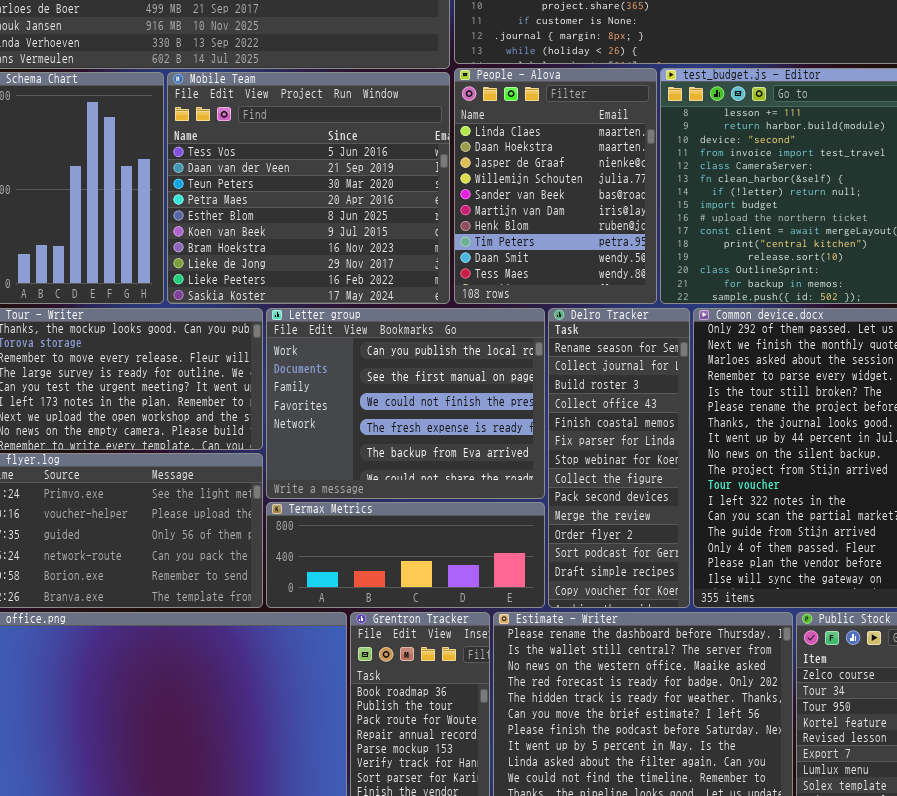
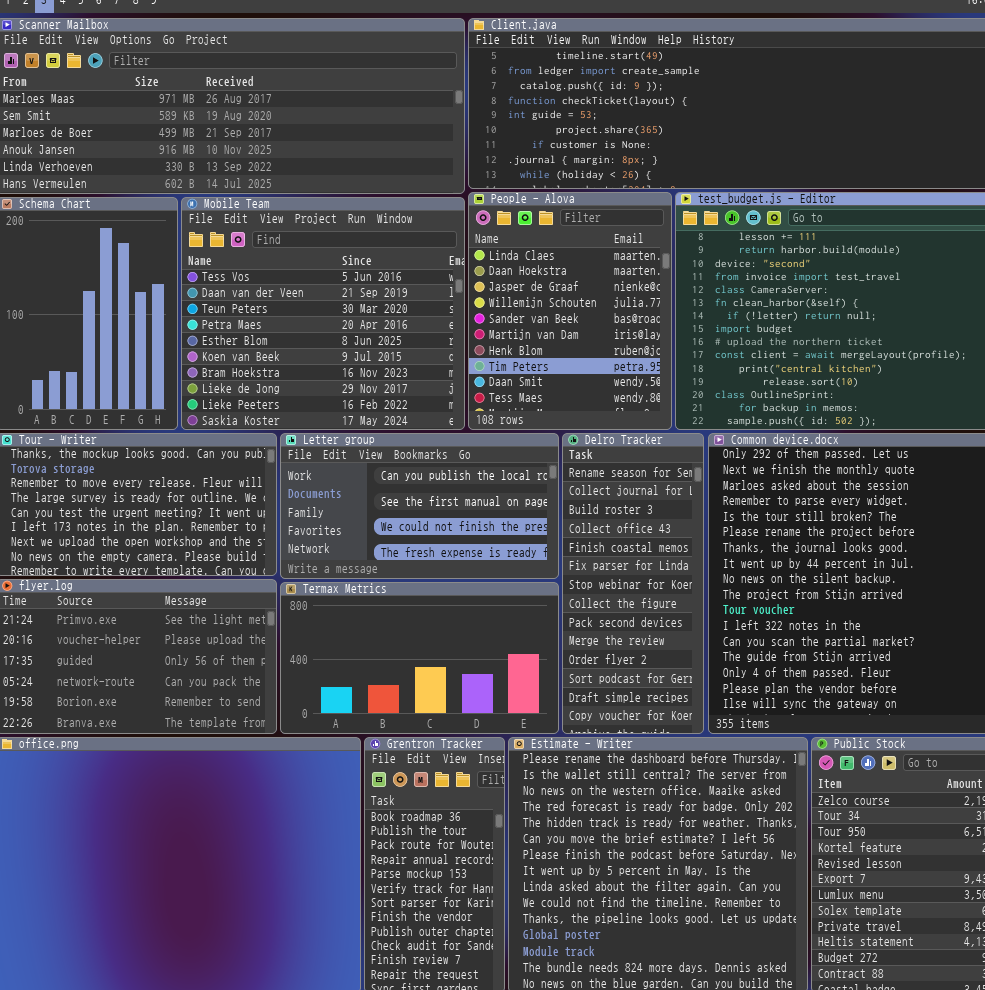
Letter group: [266,308,545,499] -> [280,433,559,579], resized
Termax Metrics: [266,502,545,608] -> [280,582,559,734], resized

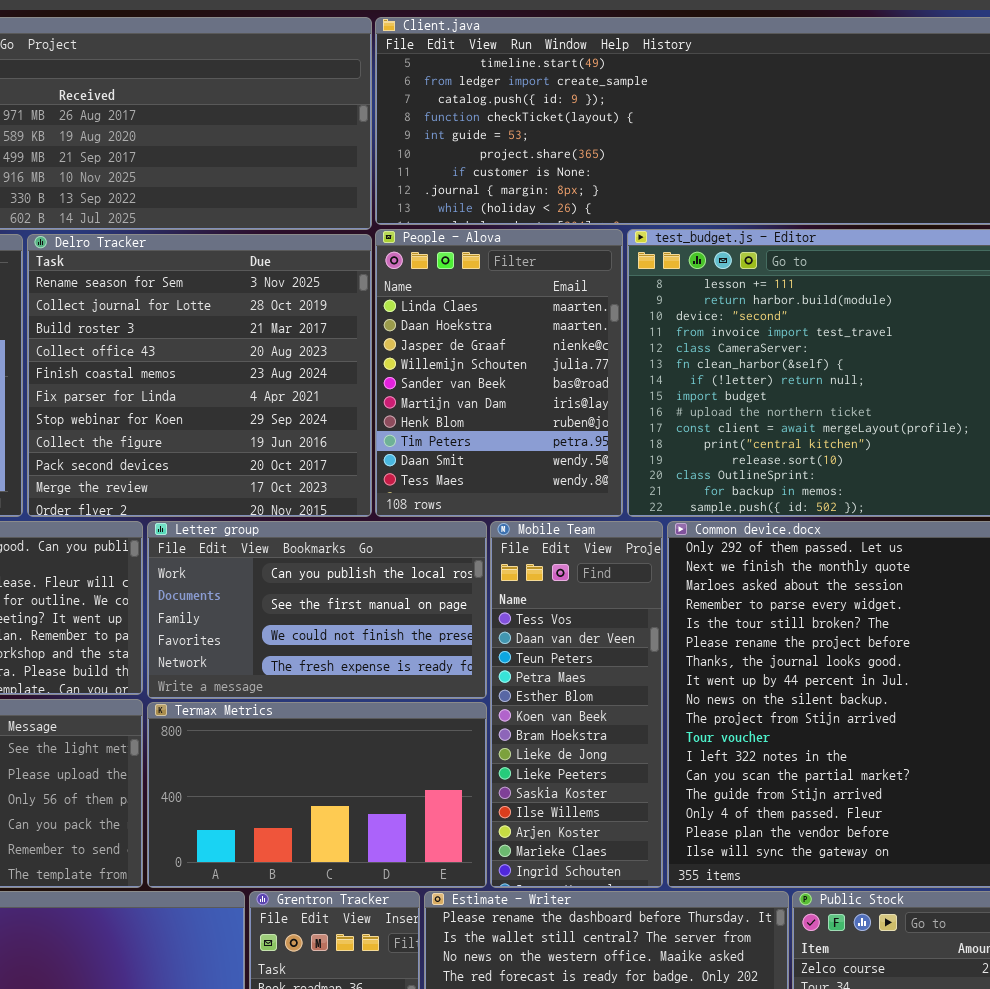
Mobile Team: [181,197,465,430] -> [490,521,663,888], moved, resized
Delro Tracker: [562,433,704,734] -> [27,234,372,517], moved, resized

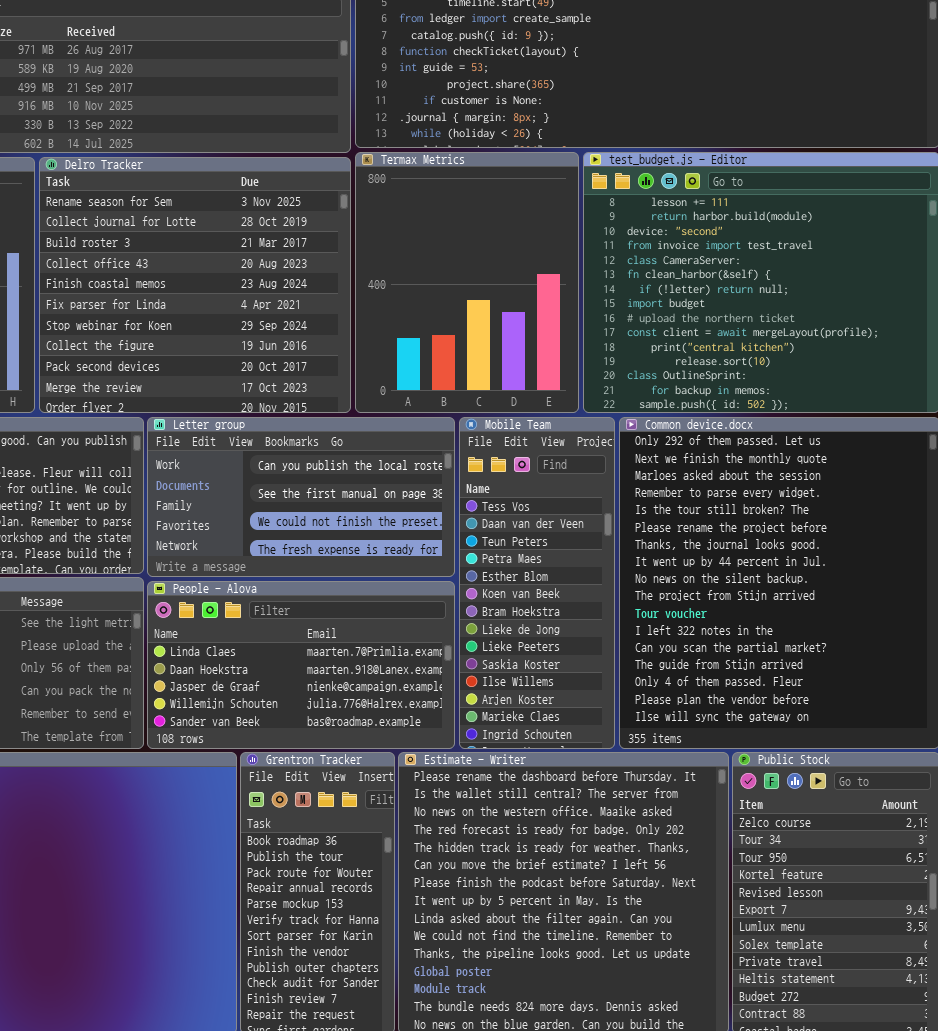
People - Alova: [375,229,623,517] -> [147,581,455,749], moved, resized
Termax Metrics: [147,702,487,888] -> [355,152,579,413], moved, resized

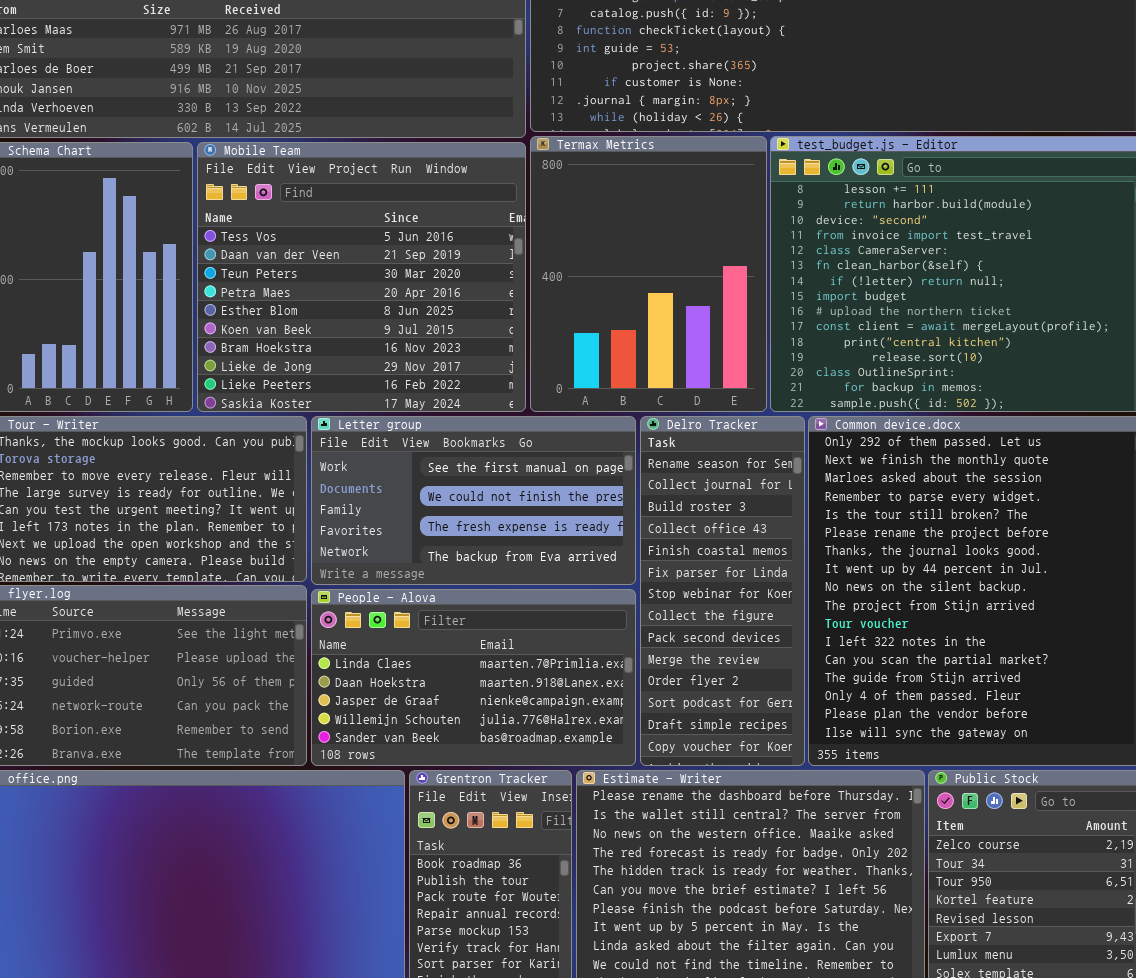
Delro Tracker: [39,157,351,413] -> [640,416,805,766], moved, resized
Letter group: [147,417,455,577] -> [311,416,636,585], scrolled down 1 row
Mobile Team: [459,417,615,749] -> [197,142,526,412], moved, resized

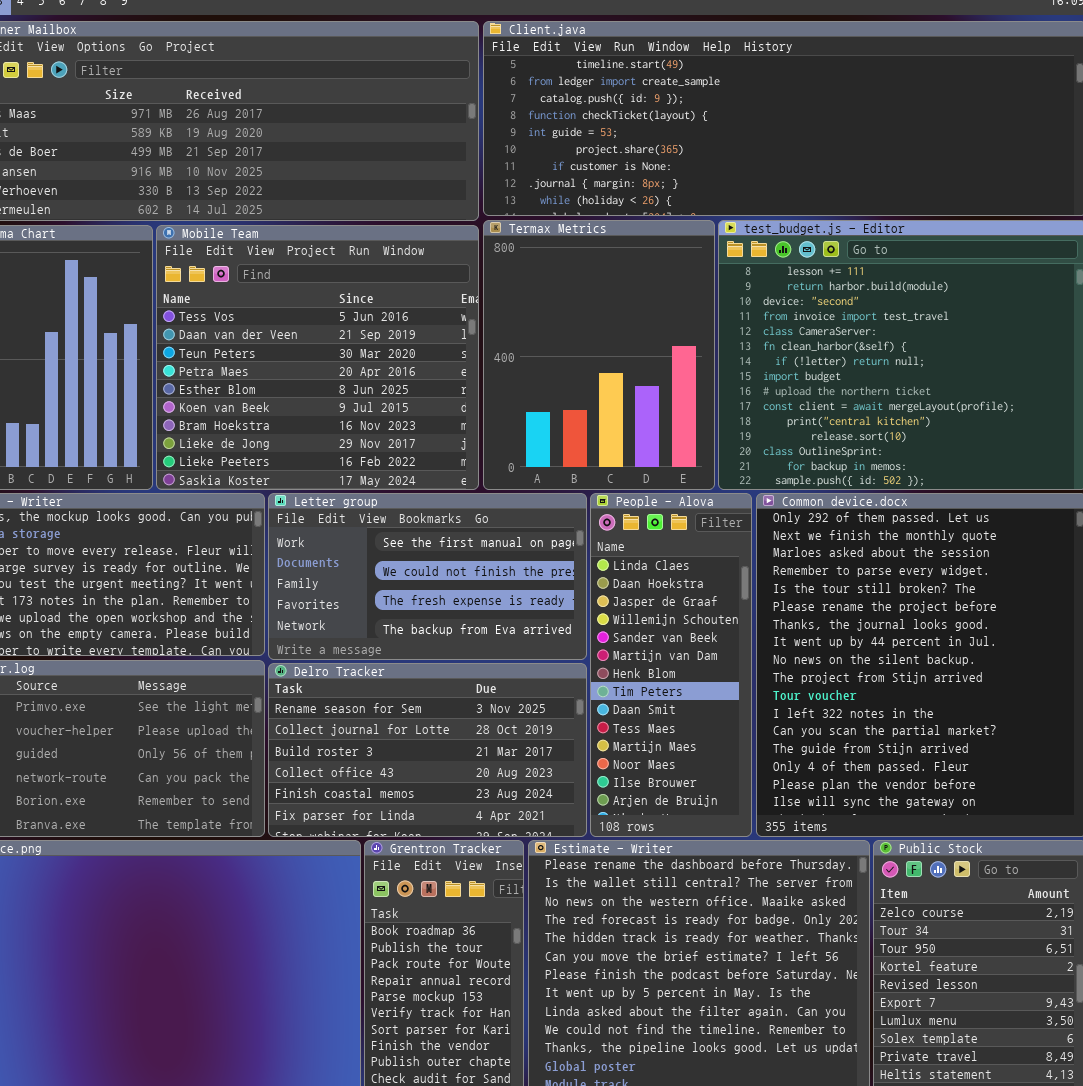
Delro Tracker: [640,416,805,766] -> [268,663,587,837], moved, resized
People - Alova: [311,589,636,766] -> [590,493,752,837], moved, resized

